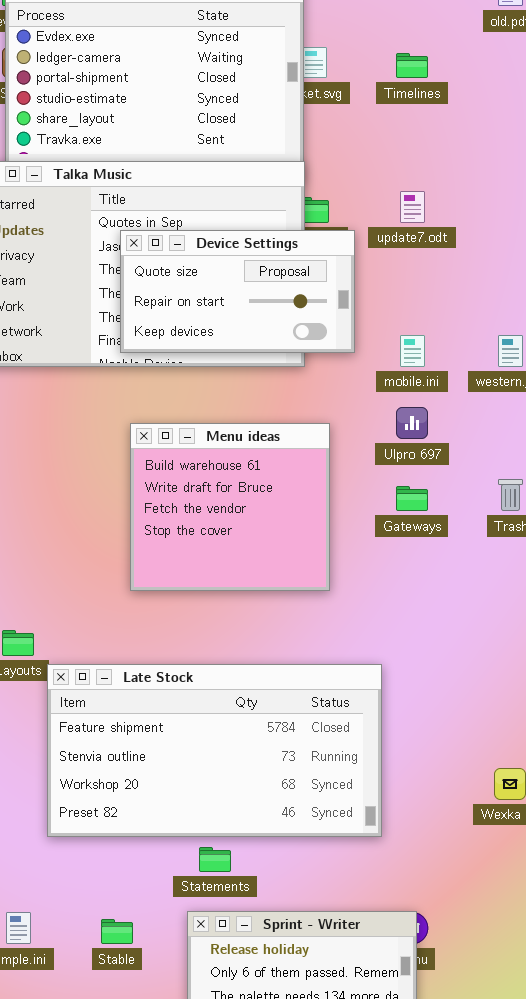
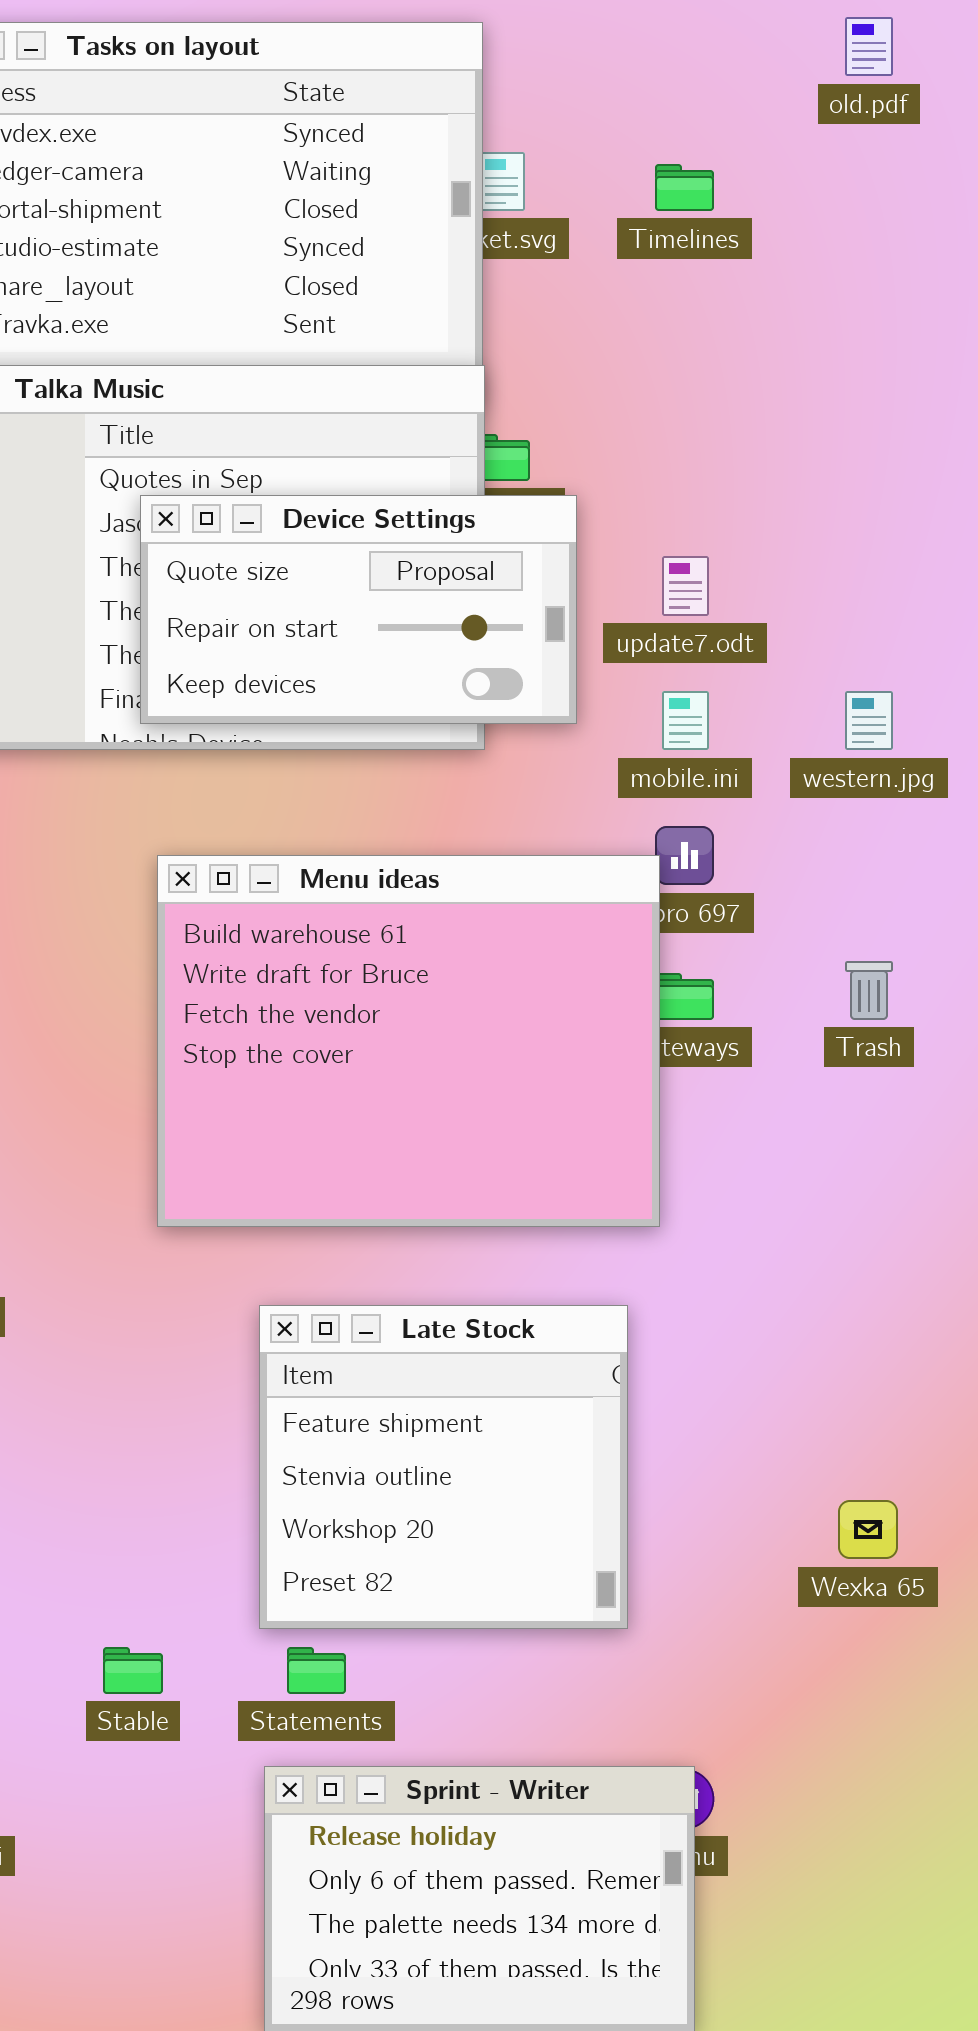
update7.odt: [400,191,425,223] -> [662,556,709,616], moved
Menu ideas: [130,423,330,591] -> [157,855,660,1227], resized
Late Stock: [47,664,382,837] -> [259,1305,628,1629], resized
Stable: [101,919,133,944] -> [103,1647,163,1694], moved

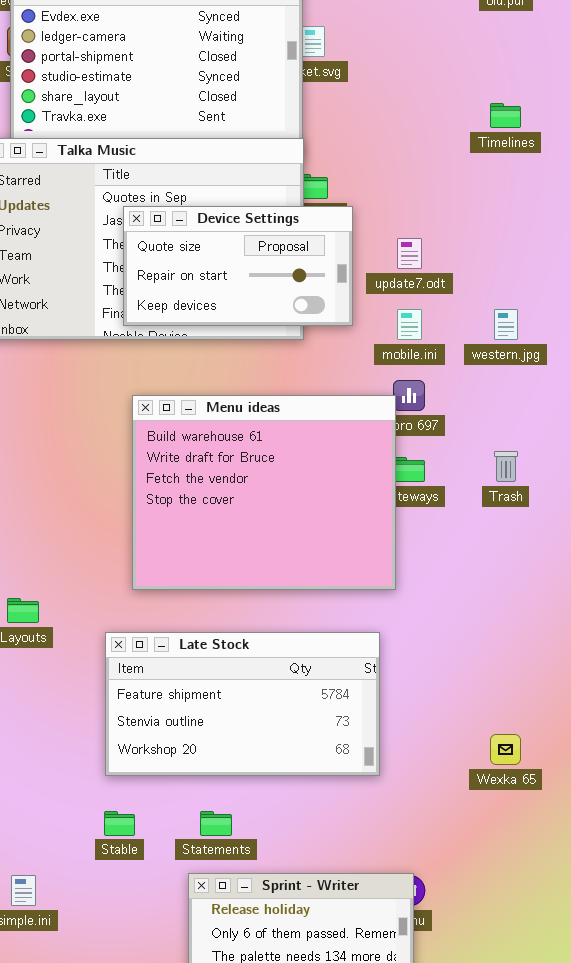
Timelines: [655,164,714,211] -> [490,103,521,128], moved
Late Stock: [259,1305,628,1629] -> [105,632,380,776], resized

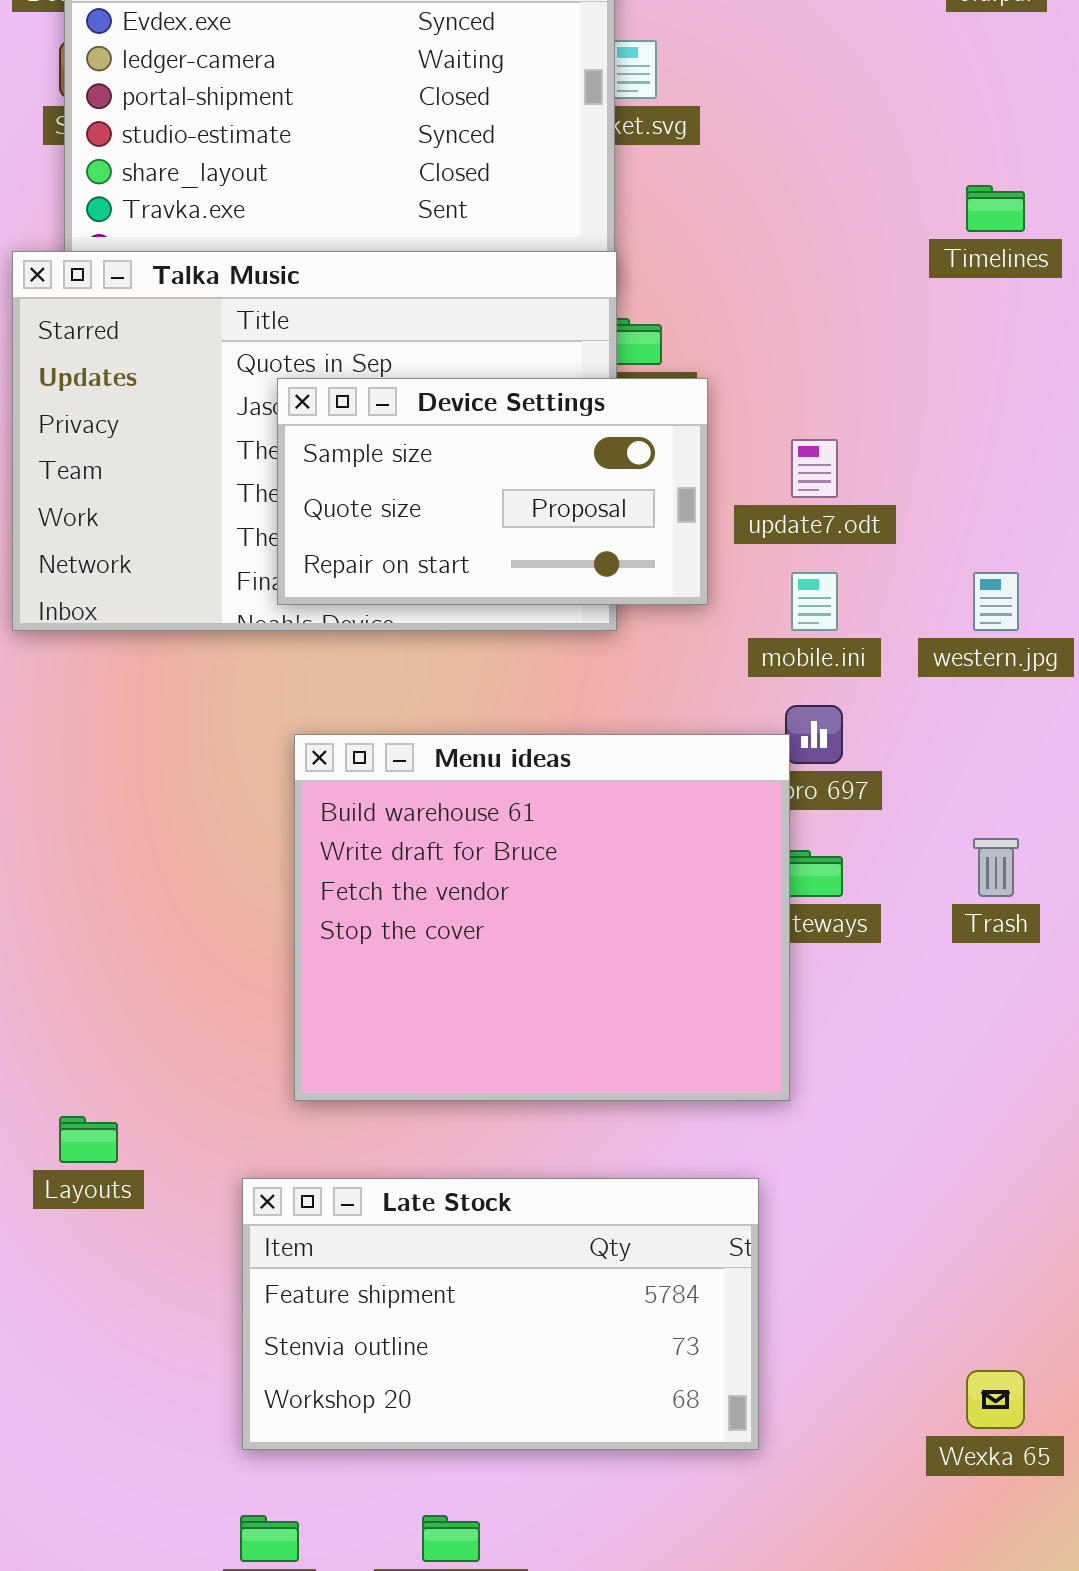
Device Settings: [123,206,353,326] -> [277,378,708,605], scrolled up 1 row

